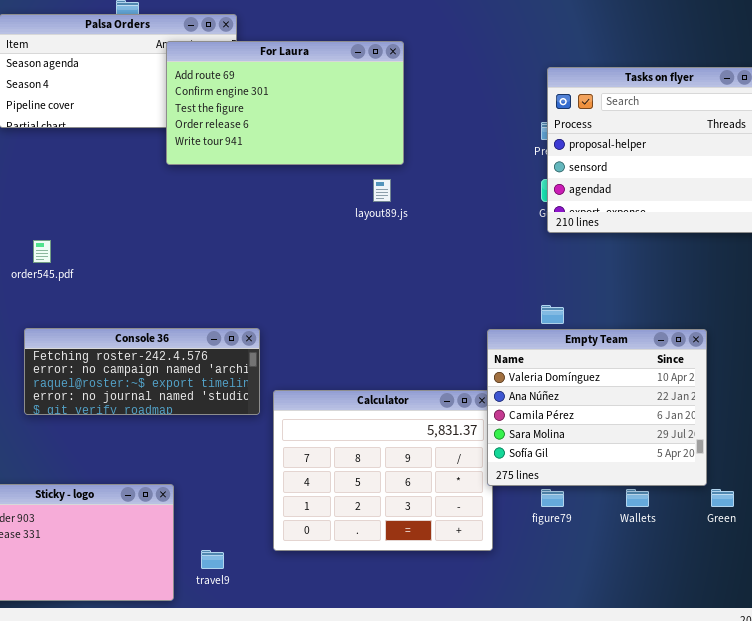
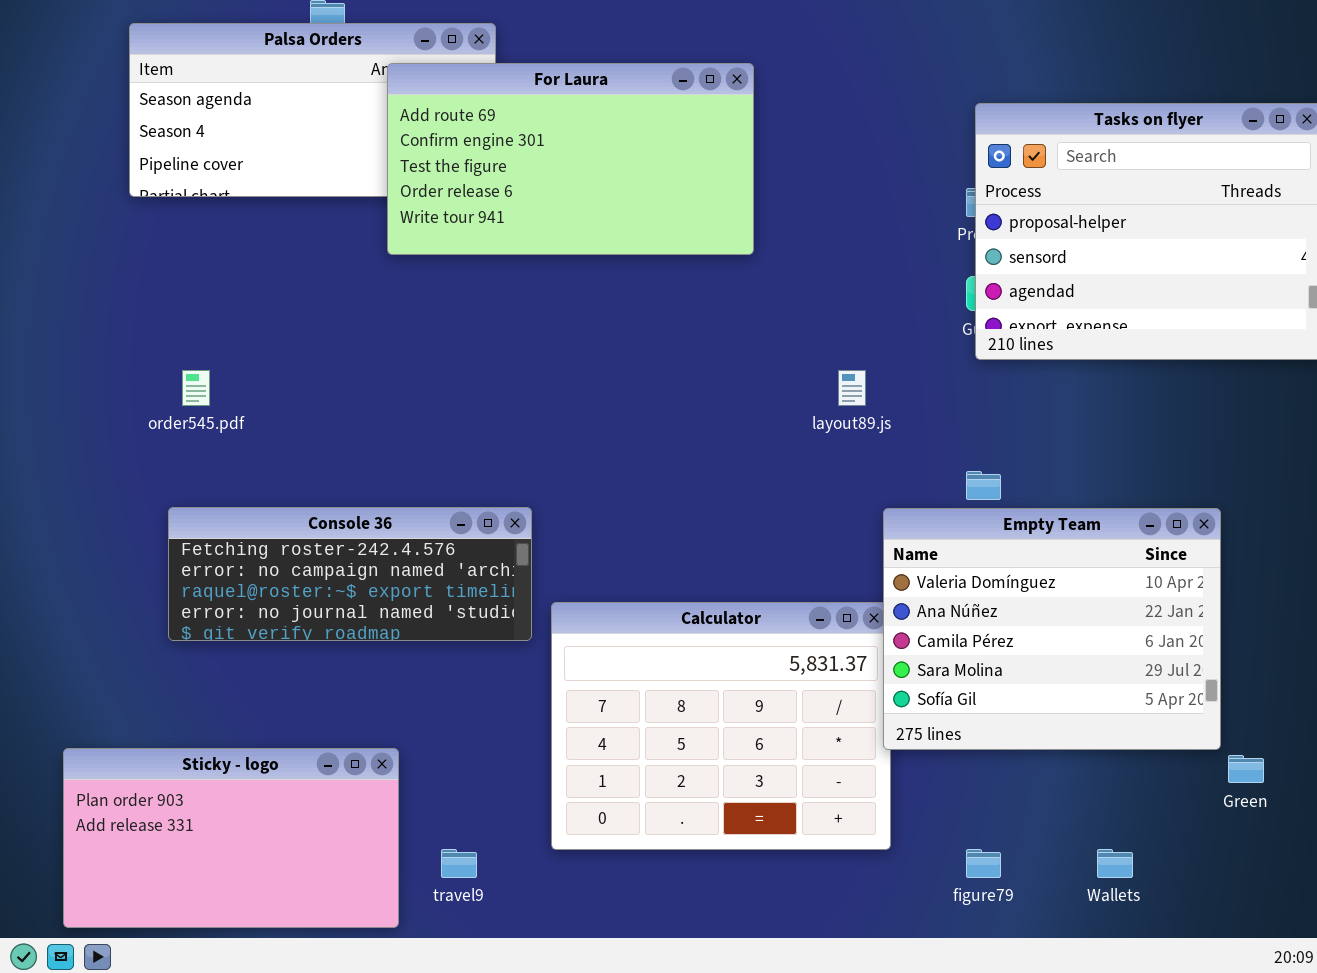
layout89.js: [373,179,391,202] -> [838,370,866,406], moved
figure79: [541,489,564,507] -> [966,849,1001,878], moved
Wallets: [626,489,649,507] -> [1097,849,1133,878], moved

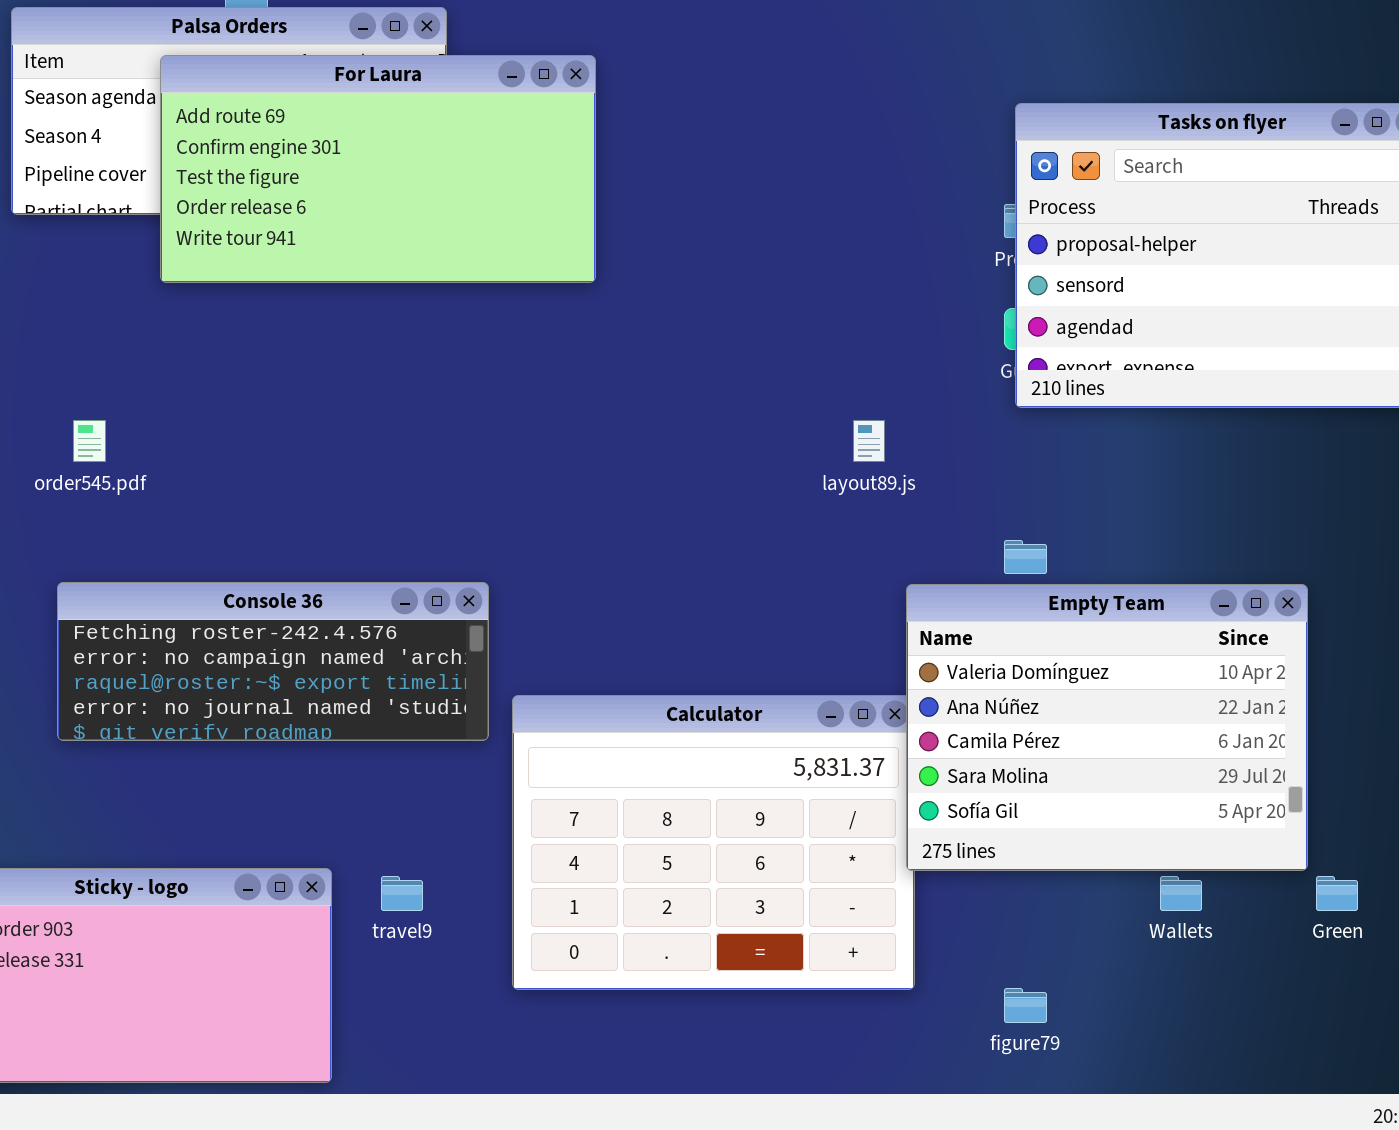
For Laura: [387,63,754,255] -> [160,55,596,283], moved
travel9: [441,849,477,878] -> [381,876,423,911], moved
Wallets: [1097,849,1133,878] -> [1160,876,1202,911], moved

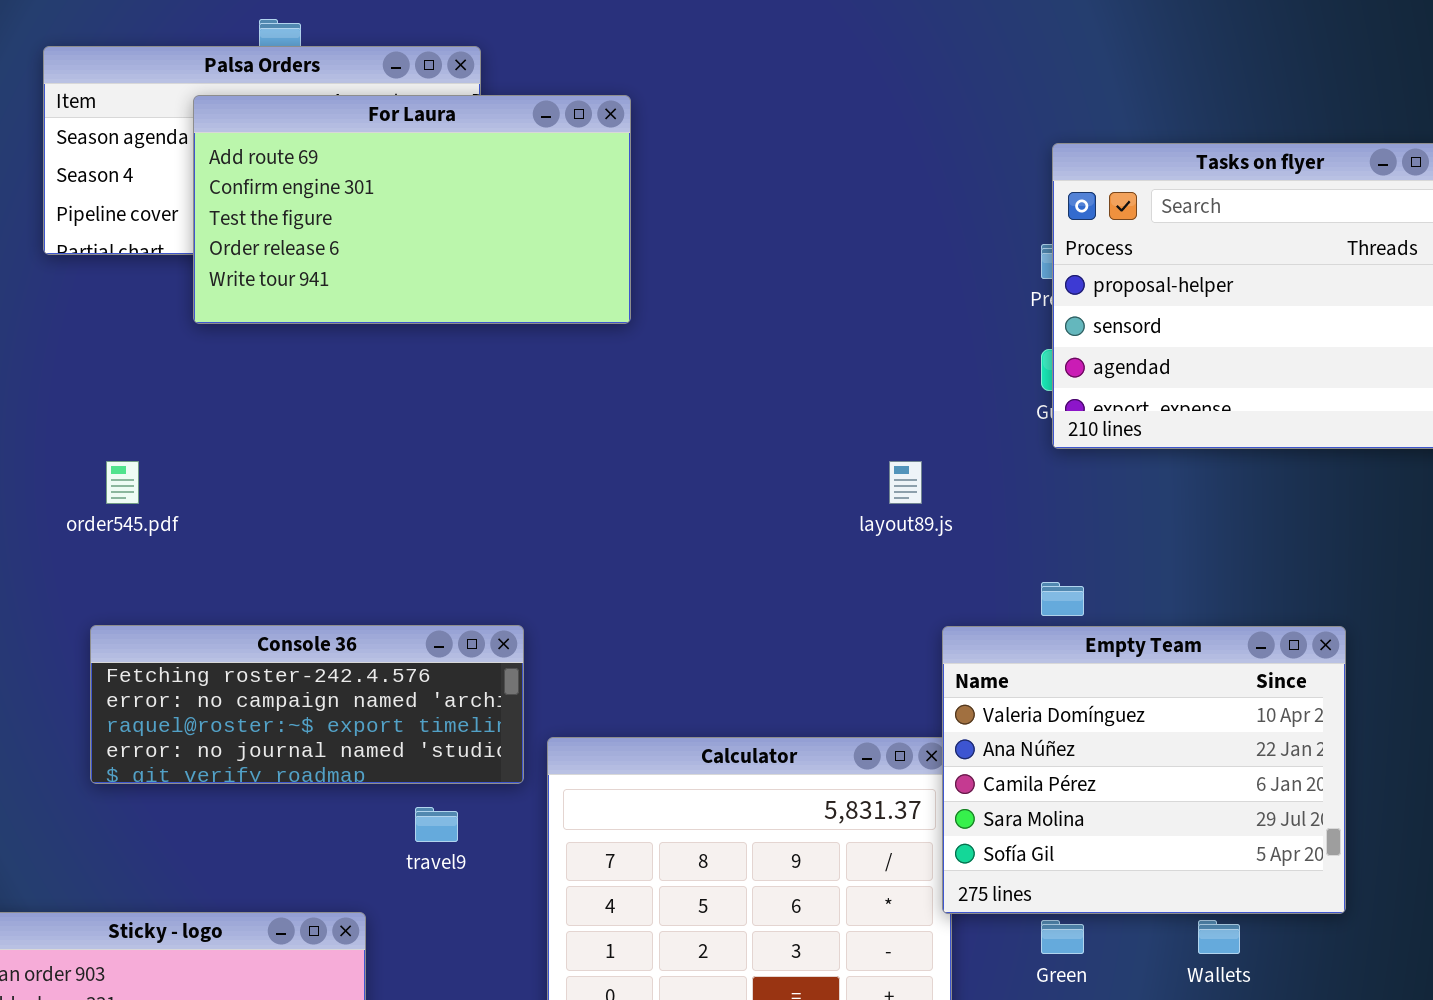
travel9: [381,876,423,911] -> [415,807,458,842], moved
Green: [1316,876,1358,911] -> [1041,920,1084,954], moved

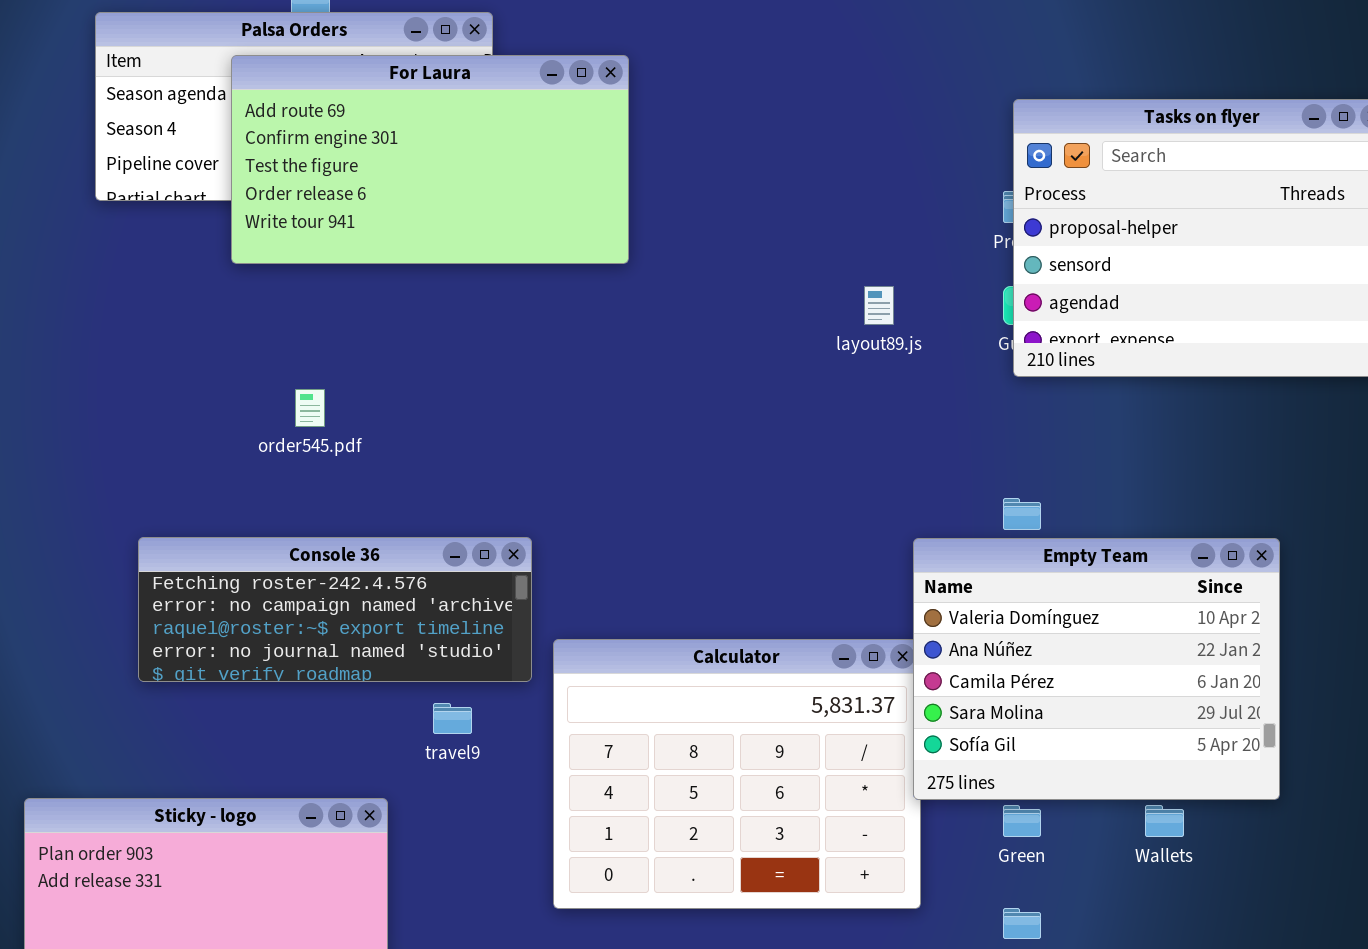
order545.pdf: [106,461,139,504] -> [295,389,325,427], moved
layout89.js: [889,461,922,504] -> [864,286,894,325], moved

